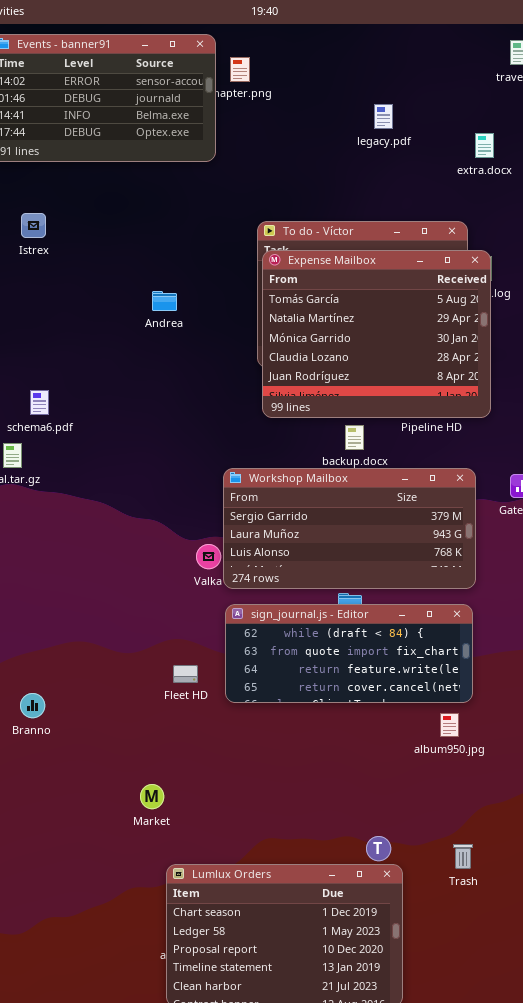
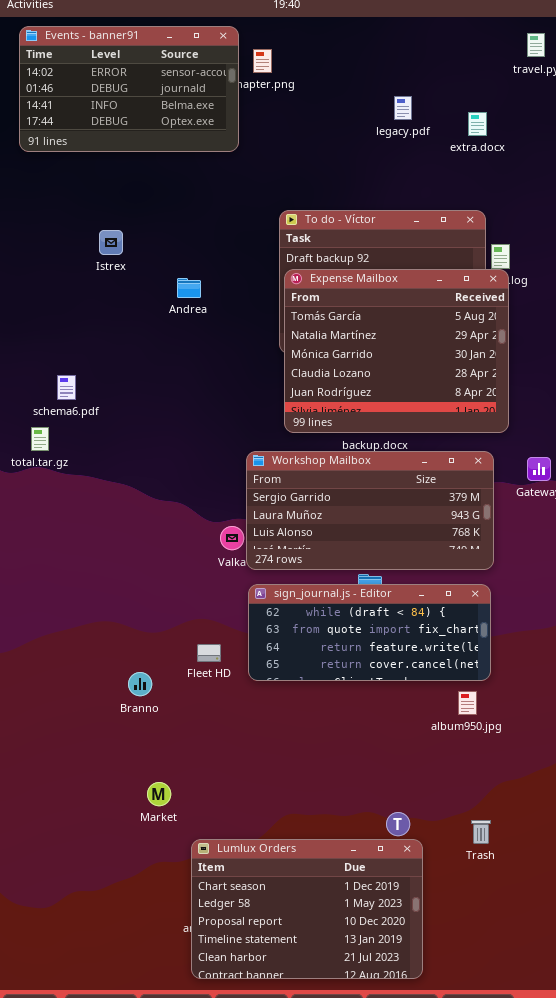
extra.docx: [475,133,494,158] -> [468,112,487,136], moved
Istrex: [21,213,46,238] -> [99,230,123,255], moved
Expense Mailbox: [262,250,491,418] -> [284,269,509,433], moved
Branno: [20,693,45,718] -> [128,672,152,696], moved
Market: [140,784,164,809] -> [147,782,171,806], moved

